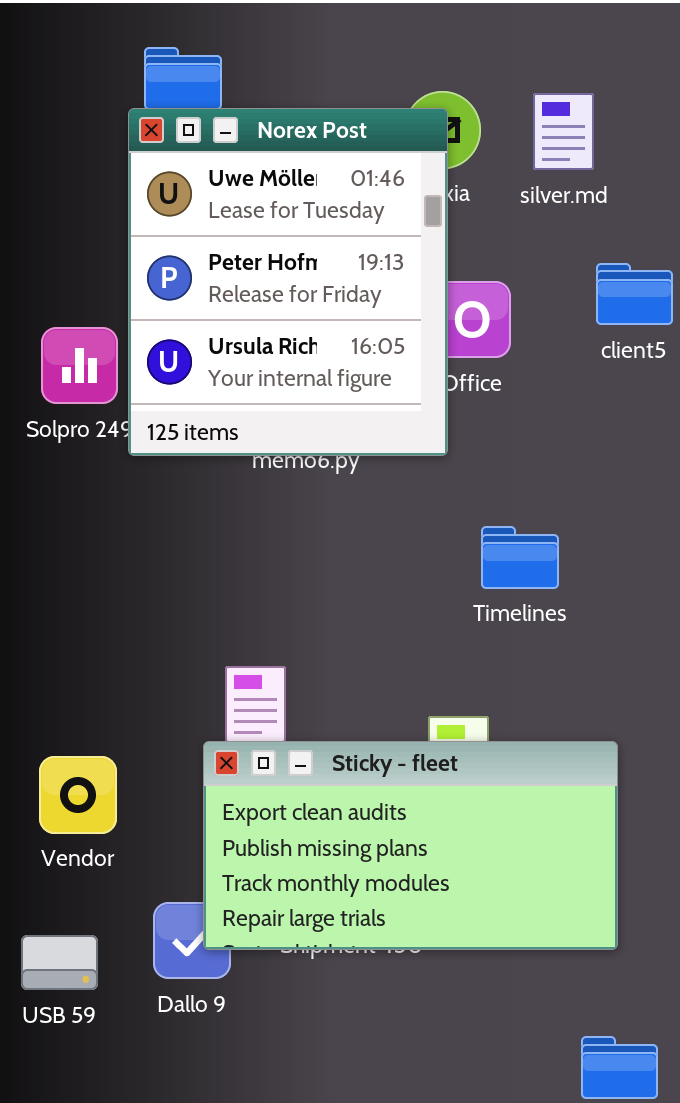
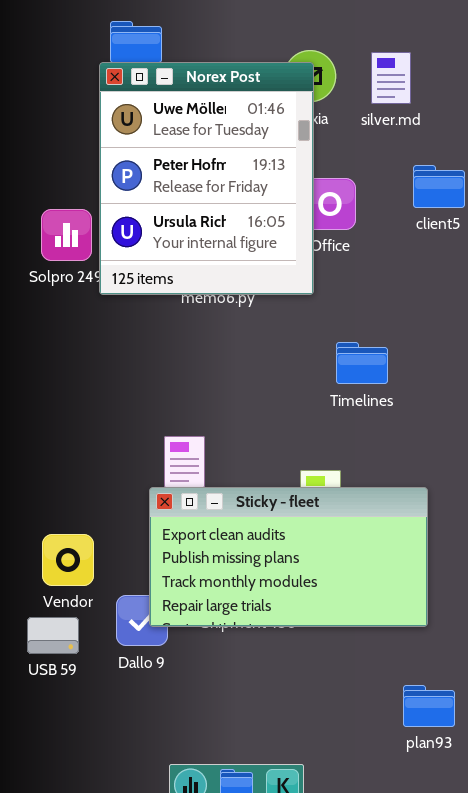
Vendor: [39,756,117,834] -> [42,534,94,586], moved

